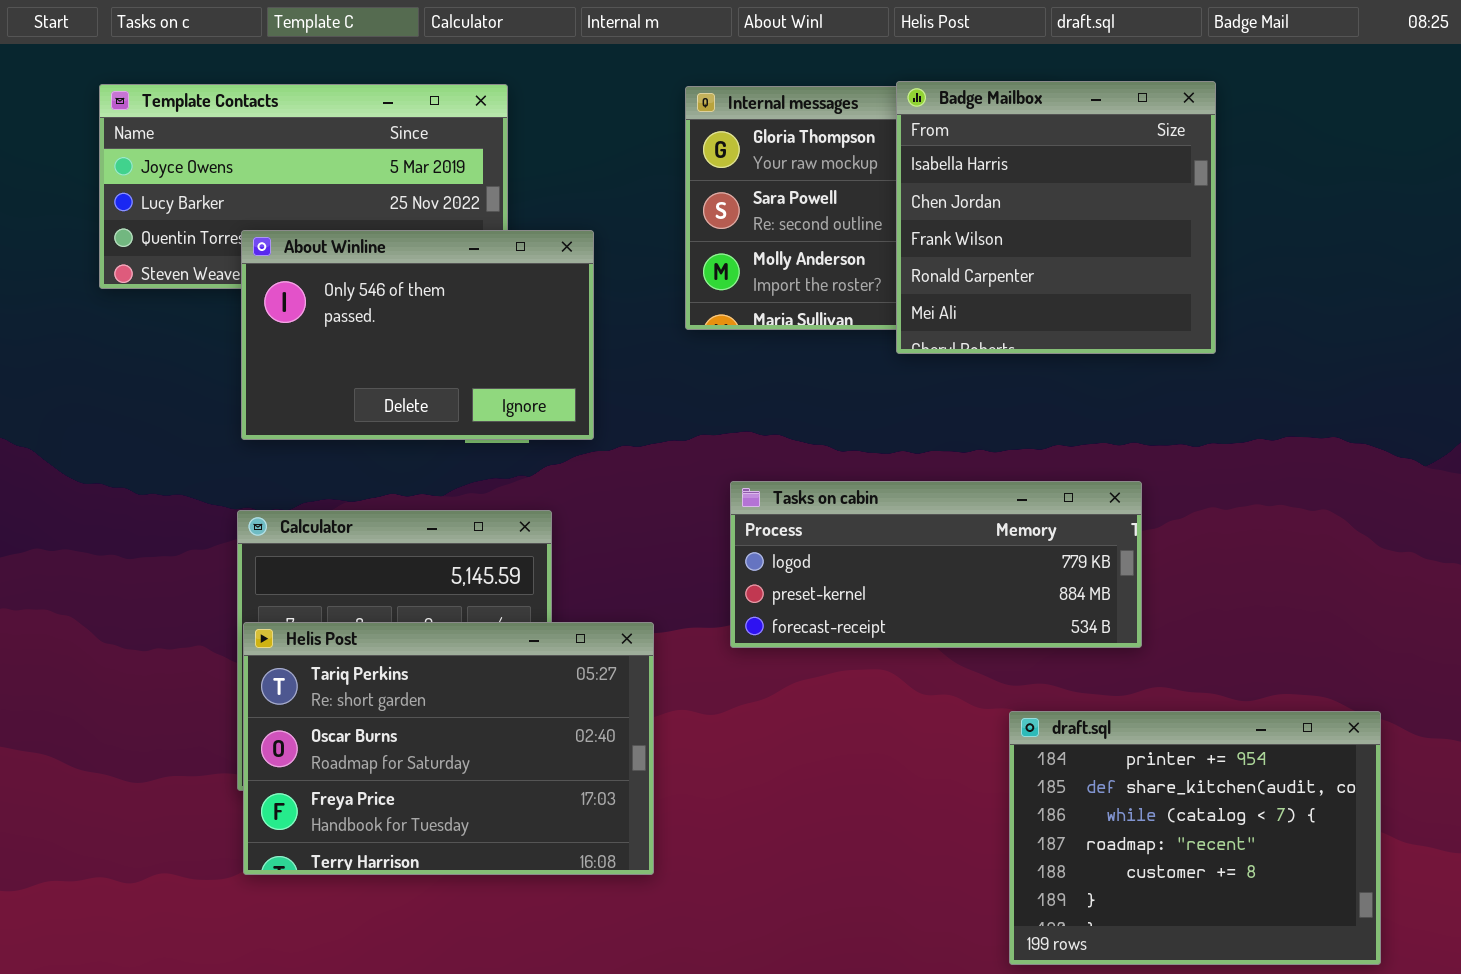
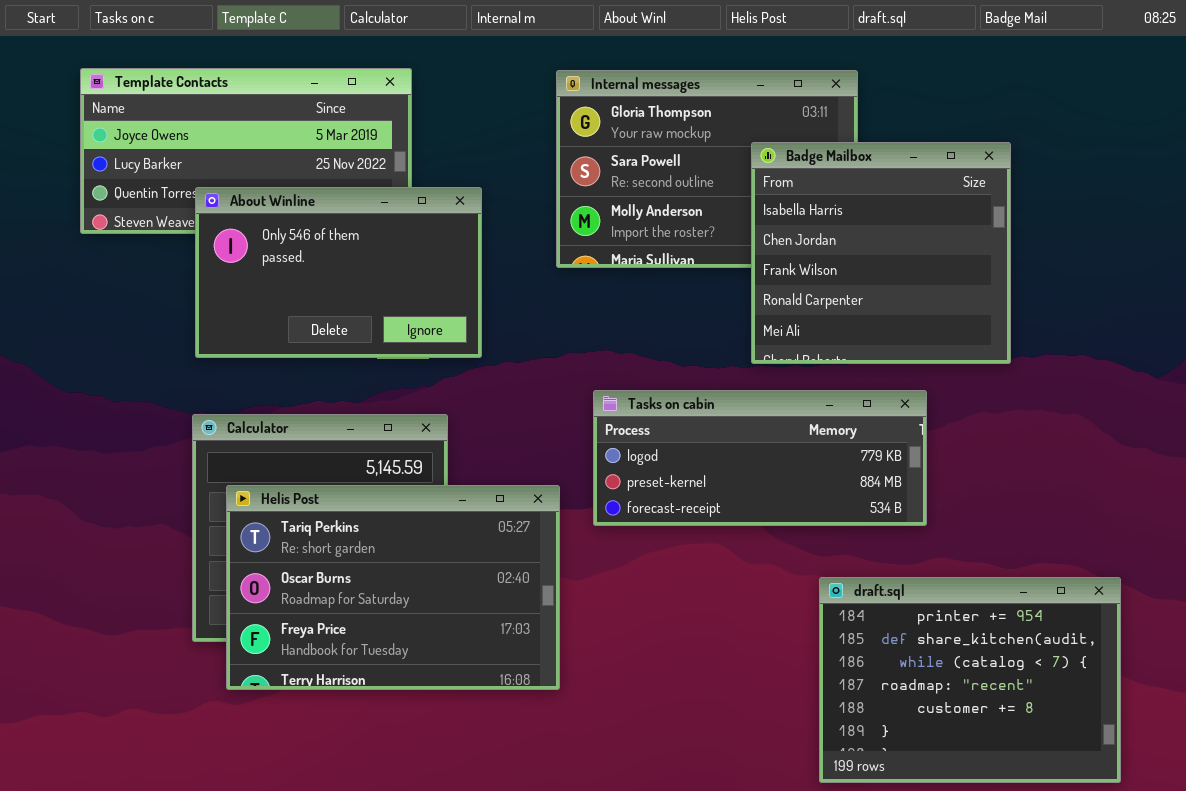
Badge Mailbox: [896,81,1216,354] -> [751,142,1011,364], moved
Helis Post: [243,622,654,875] -> [226,485,560,690], moved

